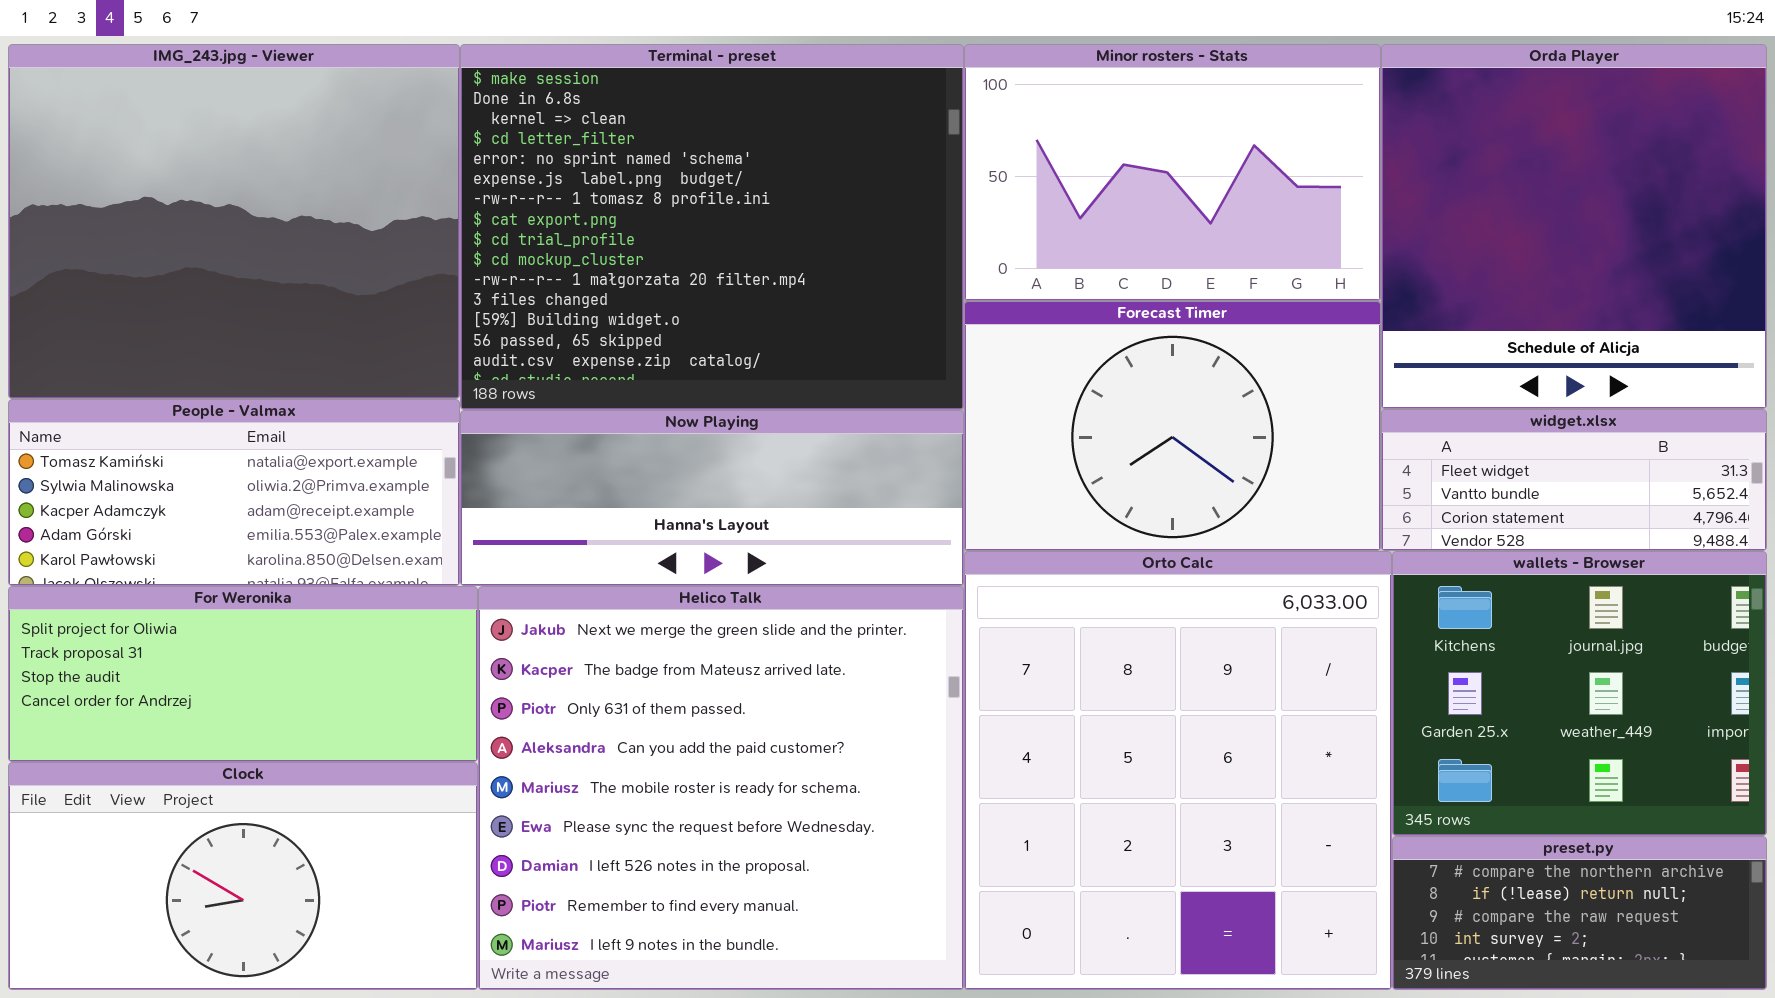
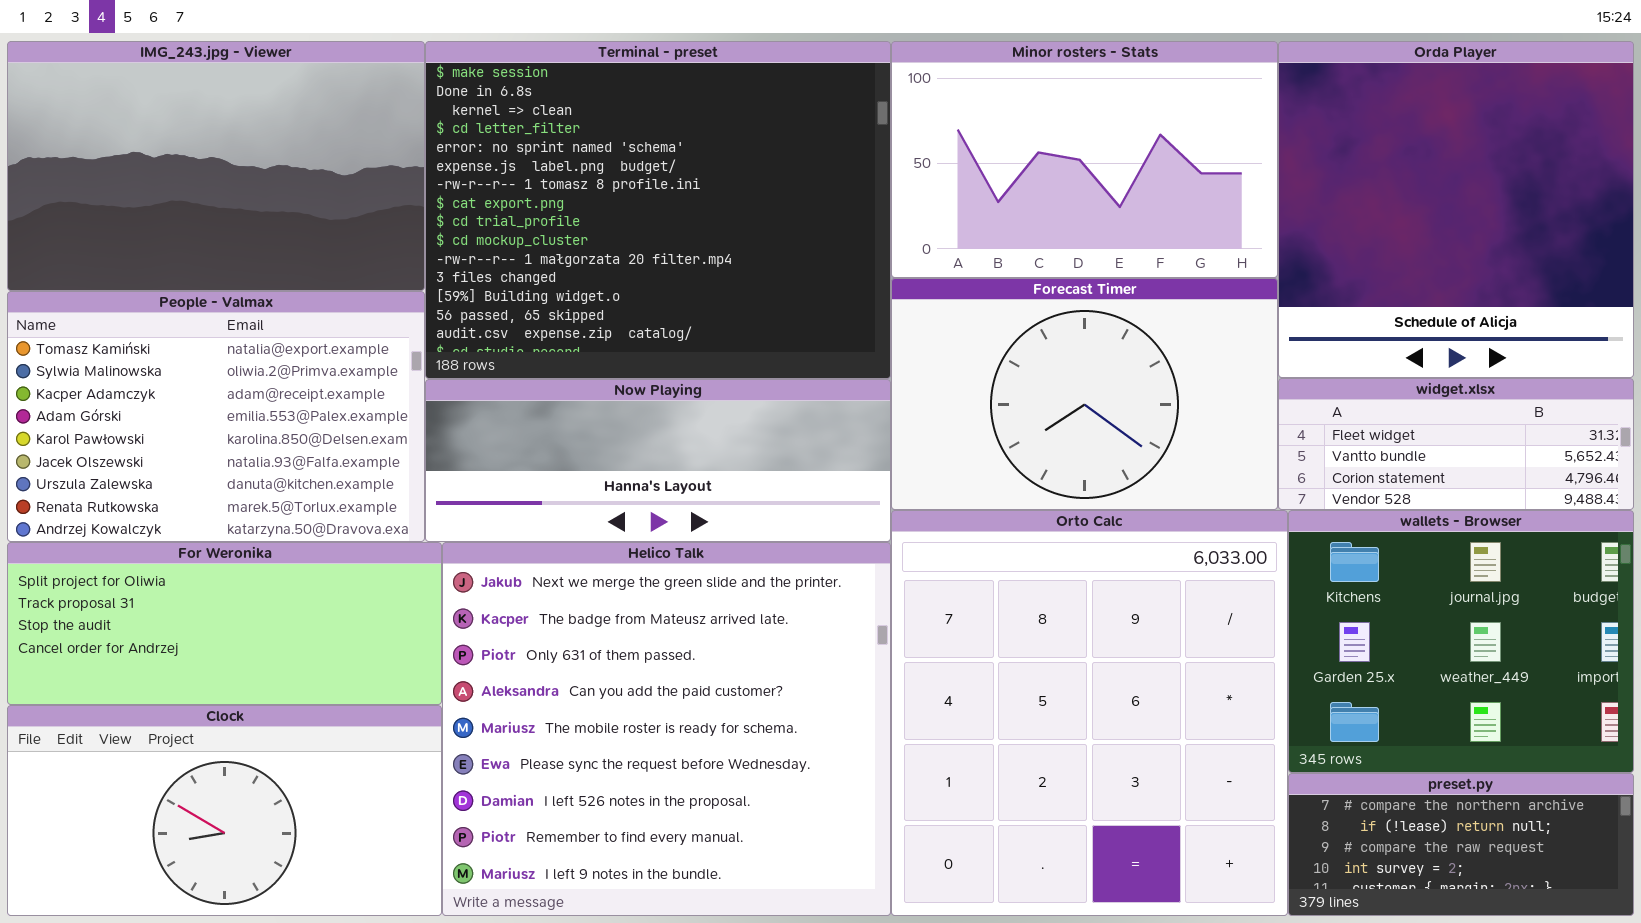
IMG_243.jpg - Viewer: [8,44,460,399] -> [7,41,425,291], resized
People - Valmax: [8,399,460,586] -> [7,291,425,542], resized

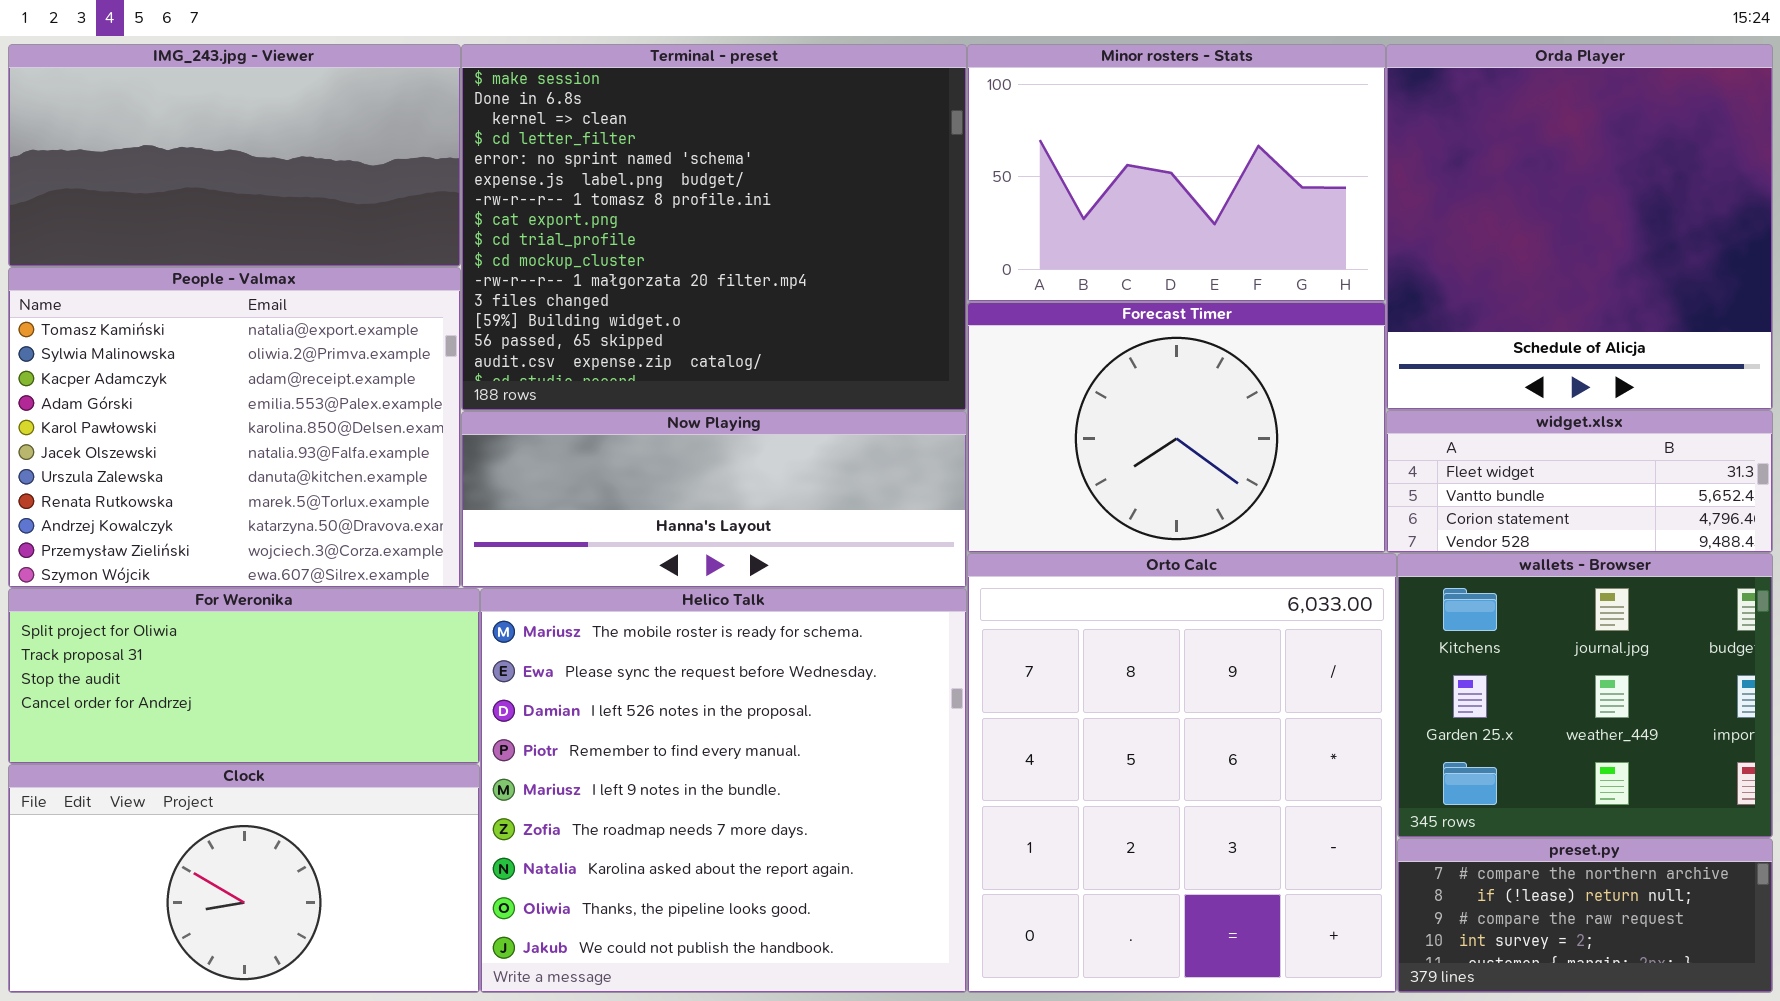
IMG_243.jpg - Viewer: [7,41,425,291] -> [8,44,461,267], resized
People - Valmax: [7,291,425,542] -> [8,267,461,588], resized
Helico Talk: [442,542,891,916] -> [480,588,967,993], scrolled down 4 rows

